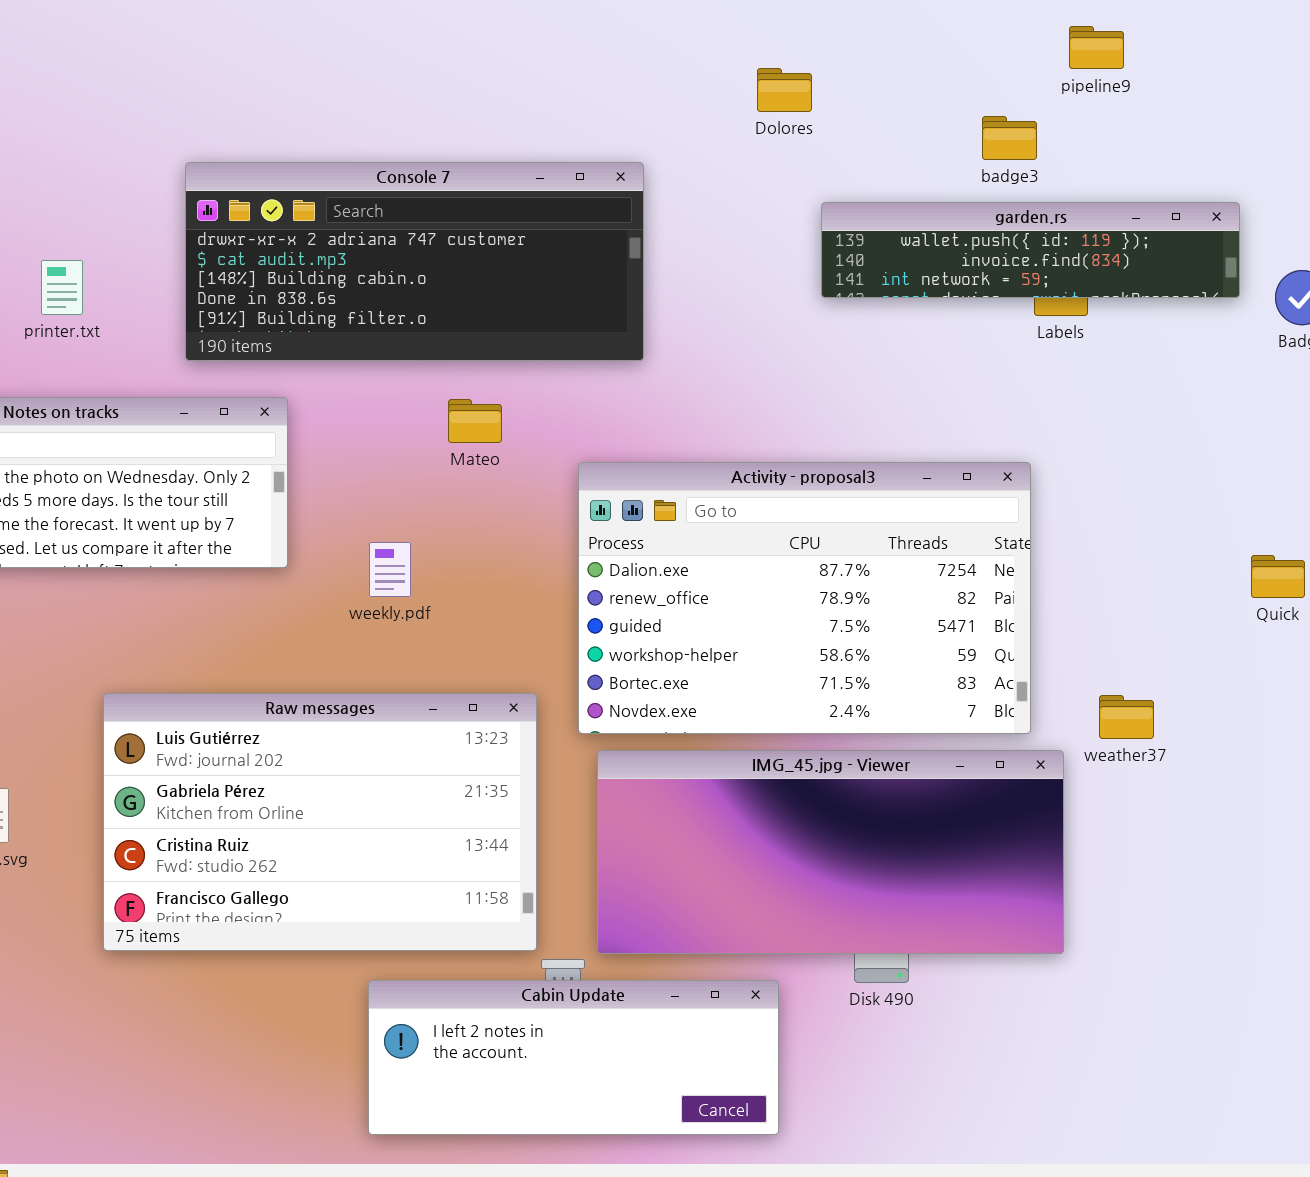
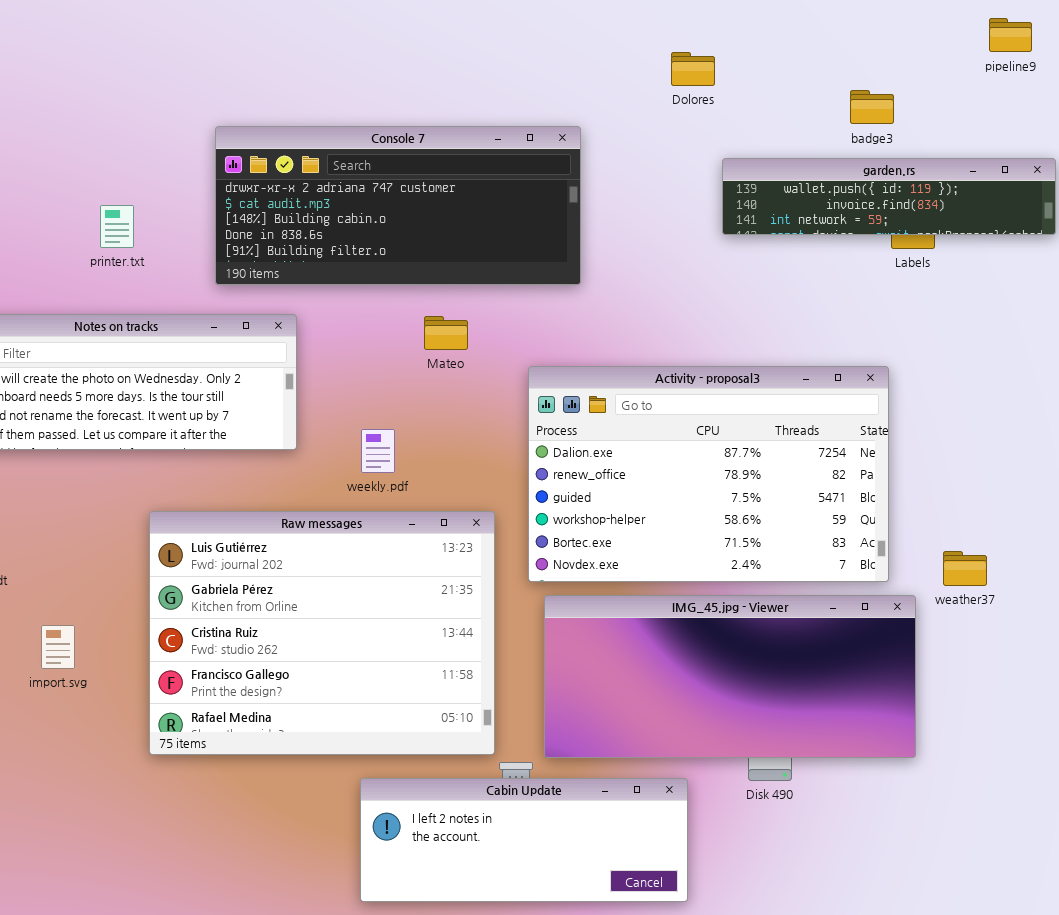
pipeline9: [1069,26,1124,69] -> [989,18,1032,52], moved
Raw messages: [103,693,537,951] -> [149,511,495,755], resized

